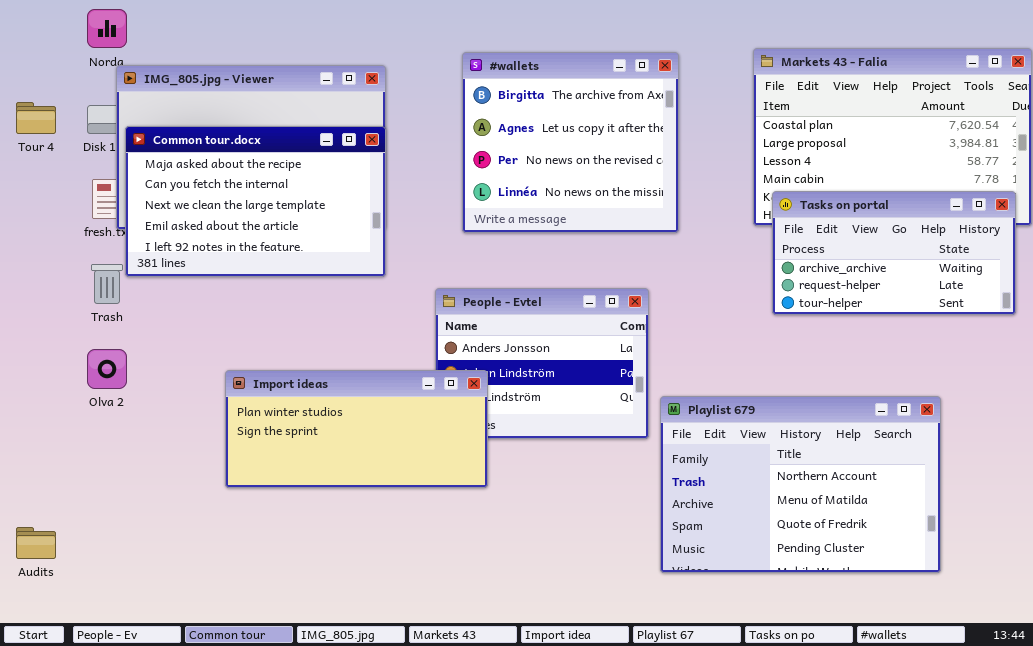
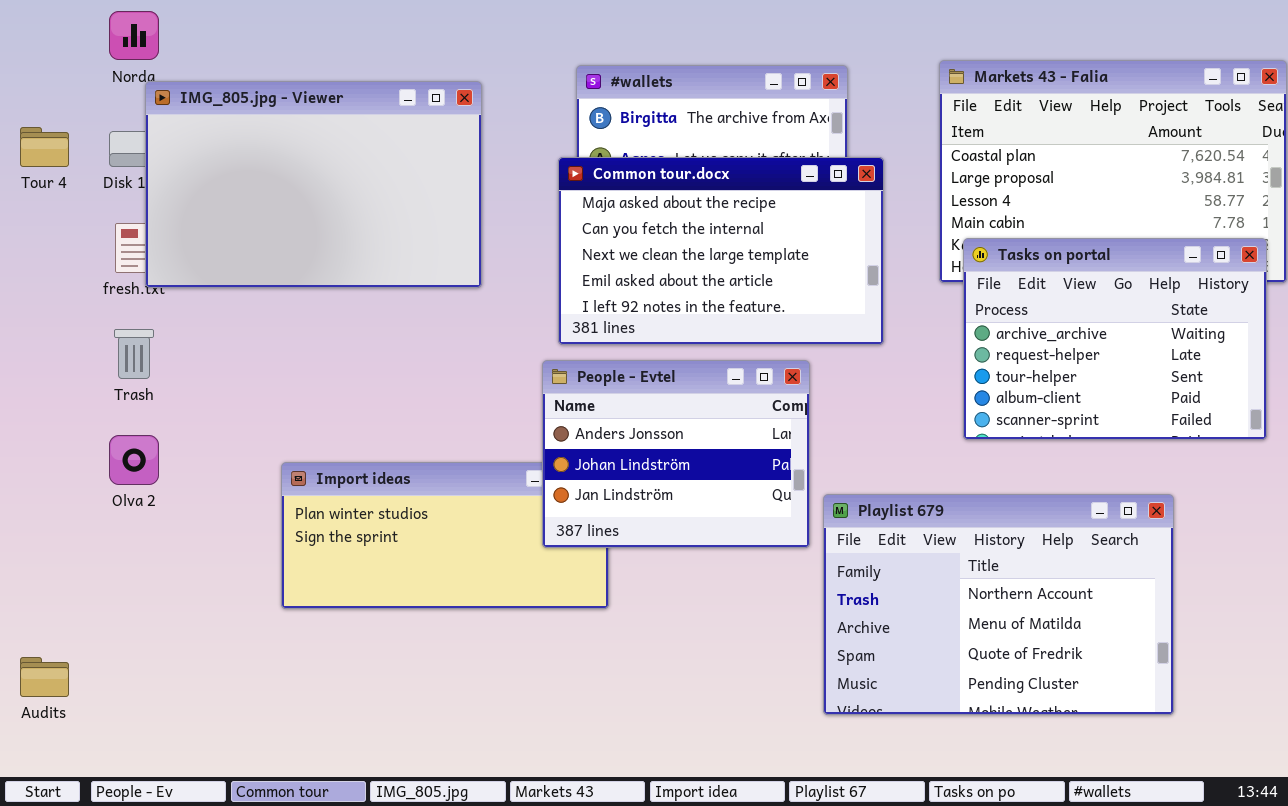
Common tour.docx: [125,126,386,277] -> [558,157,884,345], moved
Tasks on portal: [772,191,1016,315] -> [963,238,1267,440], resized
People - Evtel: [435,288,649,439] -> [542,360,810,548], raised

